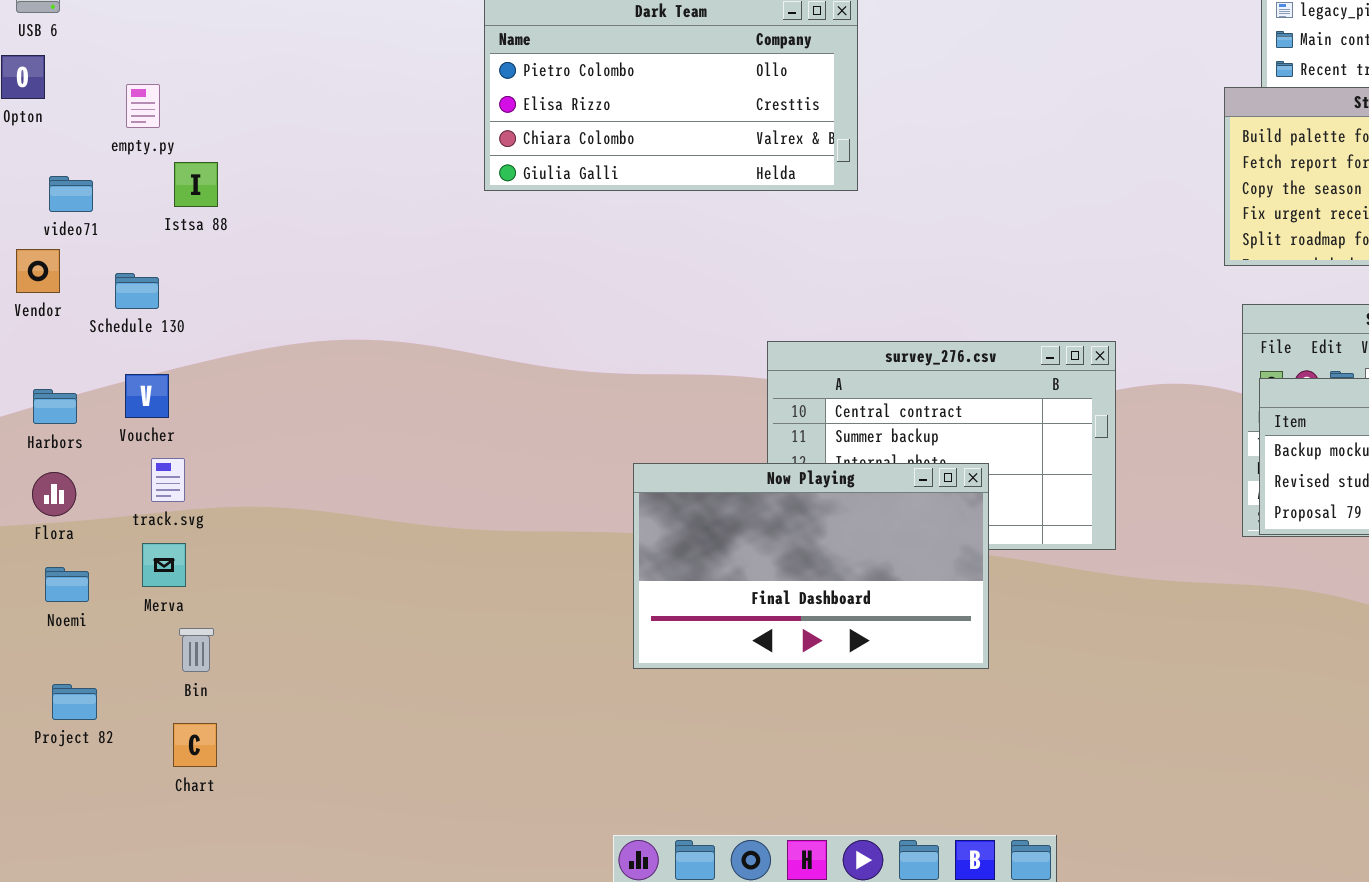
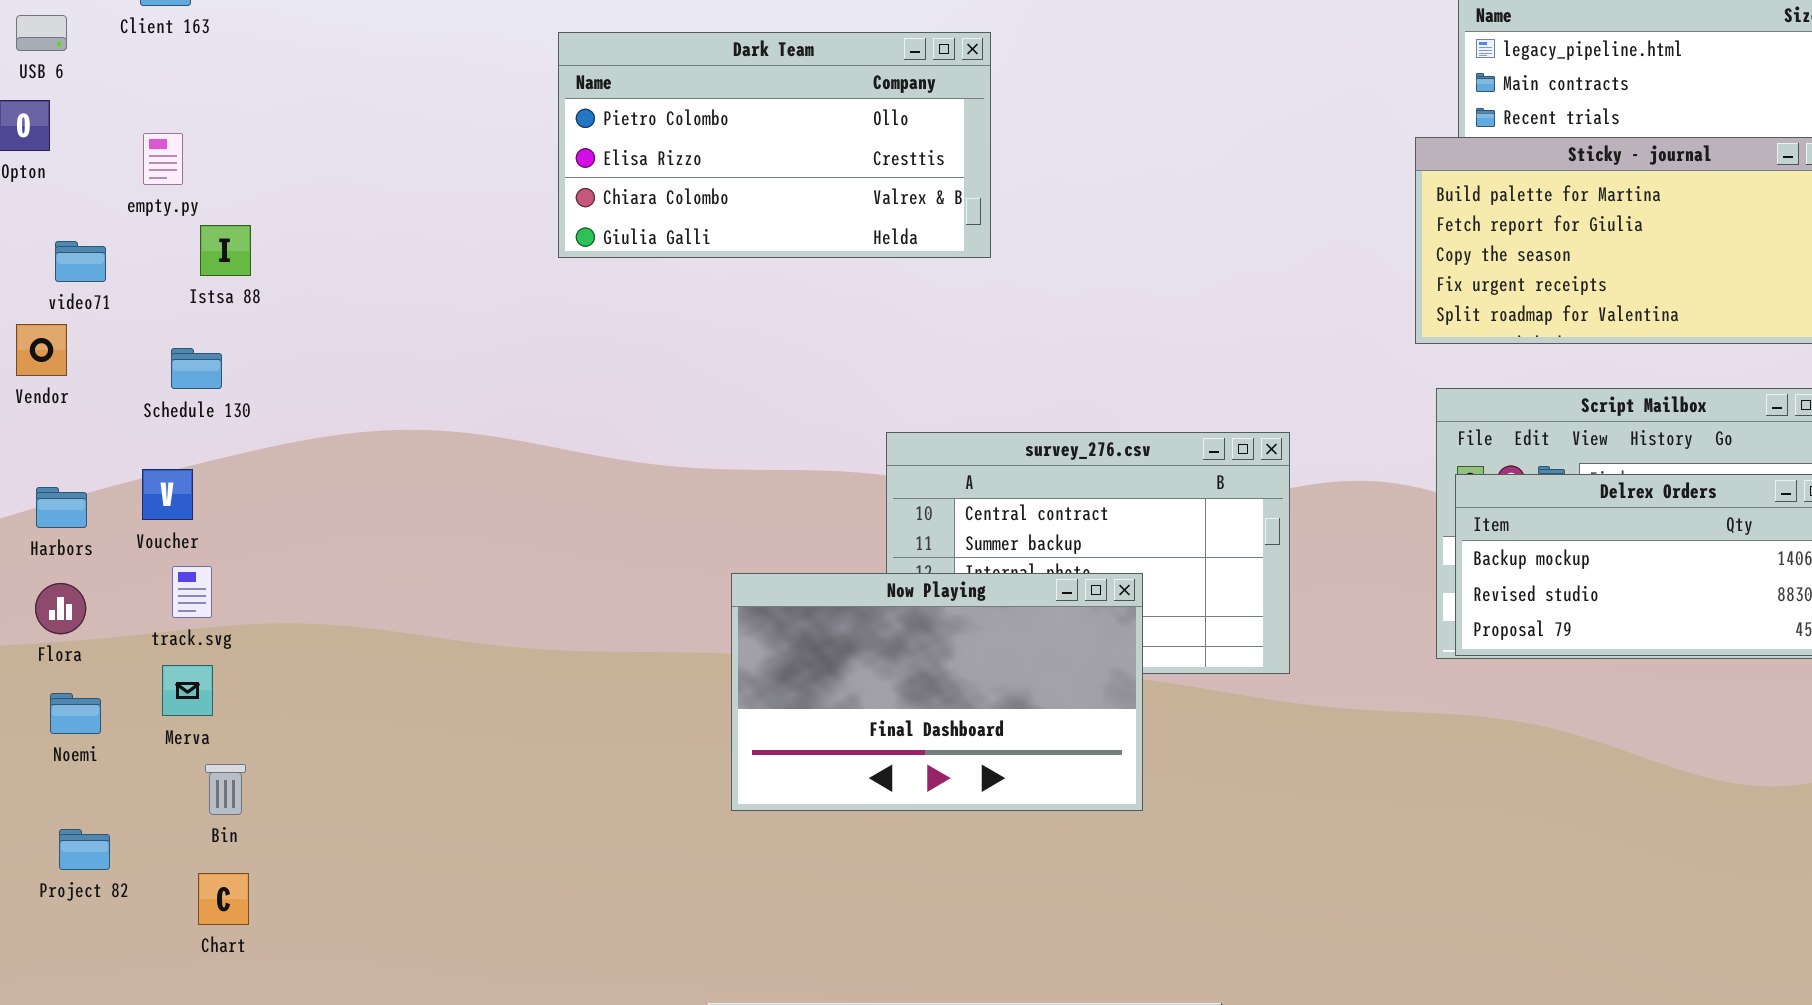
Schedule 130: [115,273,159,309] -> [171,348,222,389], moved

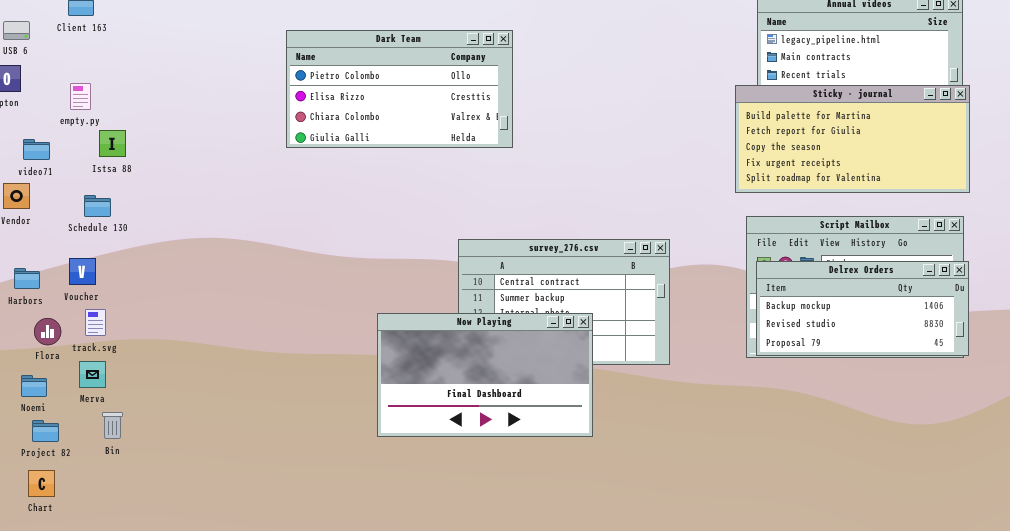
Flora: [35,583,86,634] -> [34,318,61,345], moved
Project 82: [59,829,110,870] -> [32,420,59,442], moved
Chart: [198,873,249,925] -> [28,470,55,497], moved

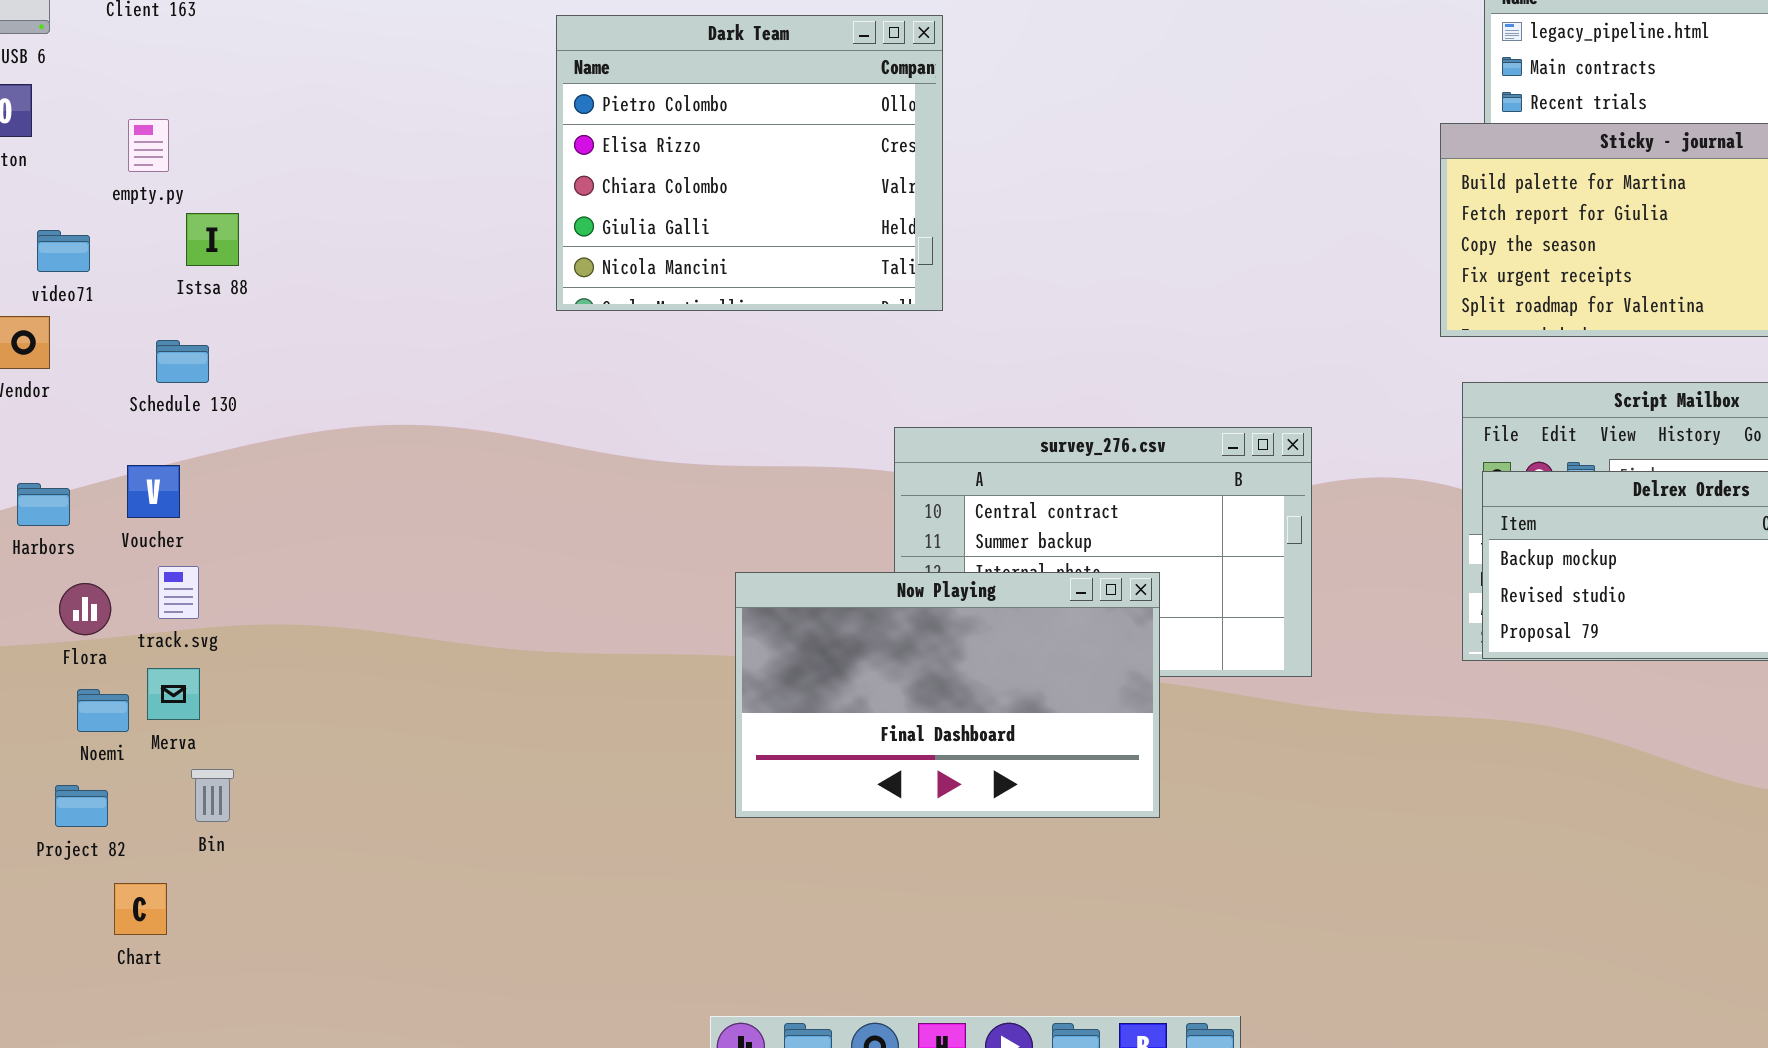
Dark Team: [286,30,513,148] -> [556,15,943,311], resized
Noemi: [21,375,47,397] -> [77,689,129,732], moved
Chart: [28,470,55,497] -> [114,883,167,935], moved

